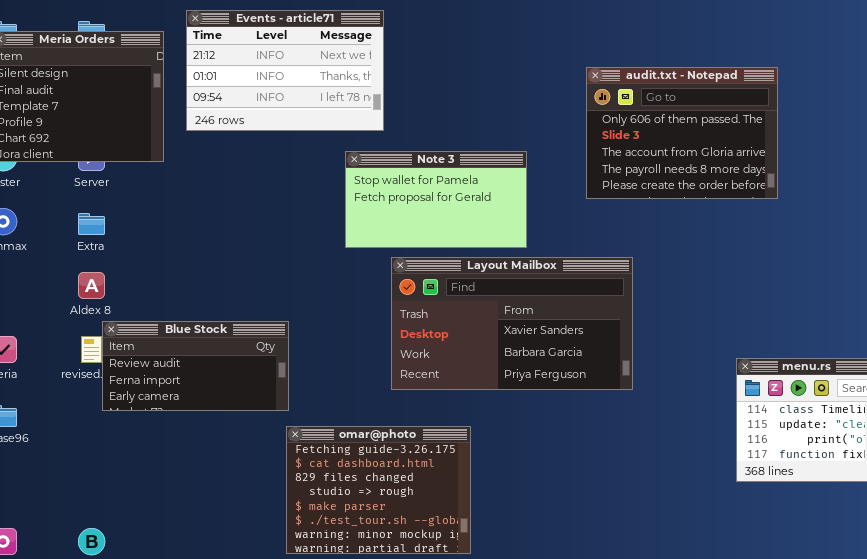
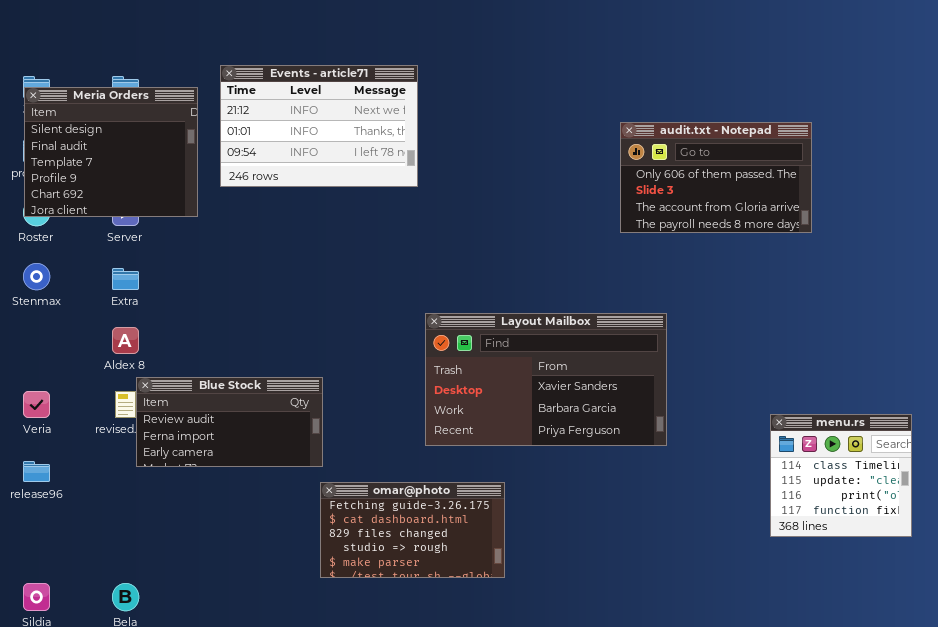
audit.txt - Notepad: [586,67,778,199] -> [620,122,812,233], resized
Note 3: [345,151,527,248] -> none, closed
omar@photo: [286,426,471,554] -> [320,482,505,578], resized

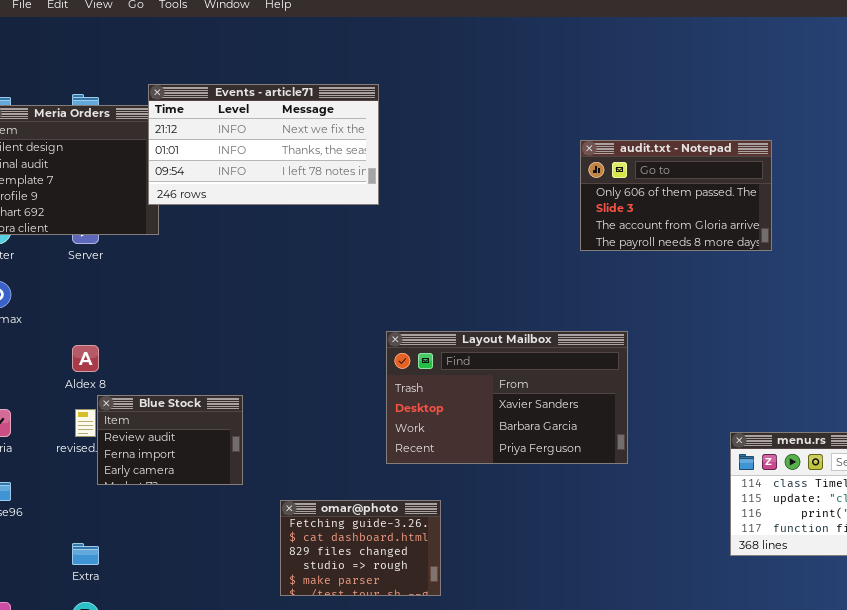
Events - article71: [220,65,418,187] -> [148,84,379,205], resized
Extra: [112,268,139,290] -> [72,543,99,565], moved
Blue Stock: [136,377,323,467] -> [97,395,243,485], resized
omar@photo: [320,482,505,578] -> [280,500,441,596], resized

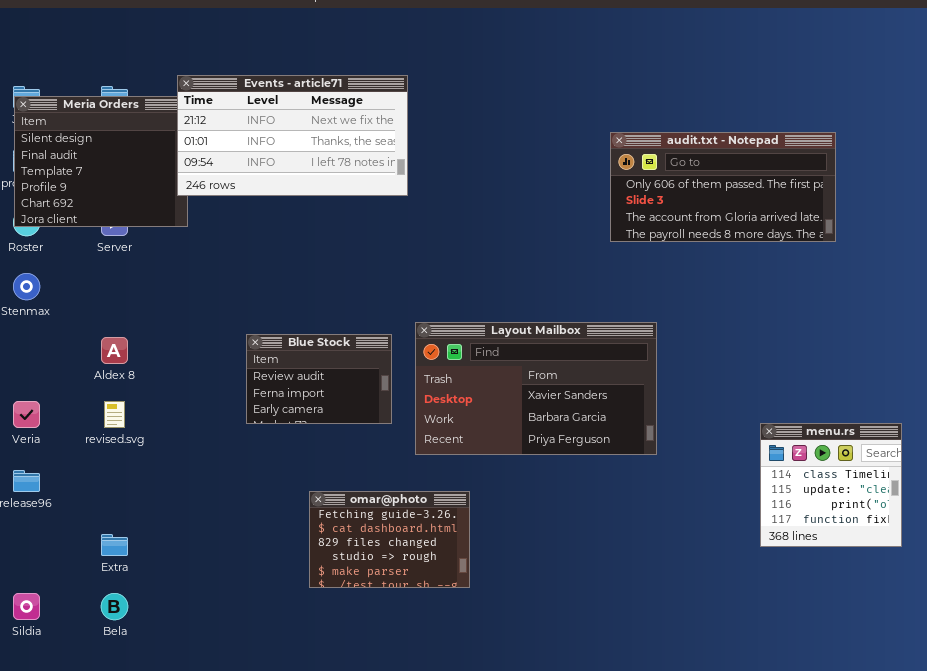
audit.txt - Notepad: [580,140,772,251] -> [610,132,836,242], resized
Blue Stock: [97,395,243,485] -> [246,334,392,424], moved

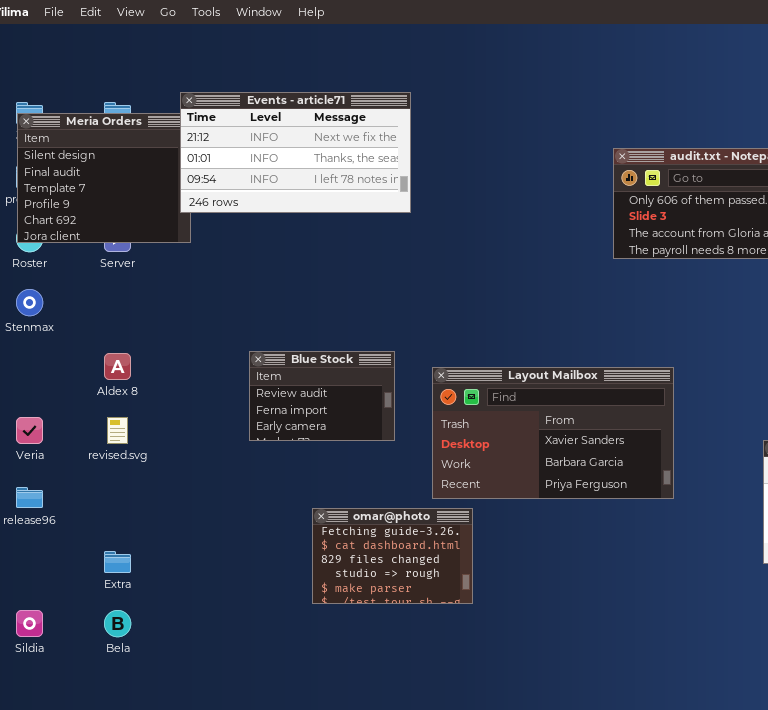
Layout Mailbox: [415,322,657,455] -> [432,367,674,499], moved

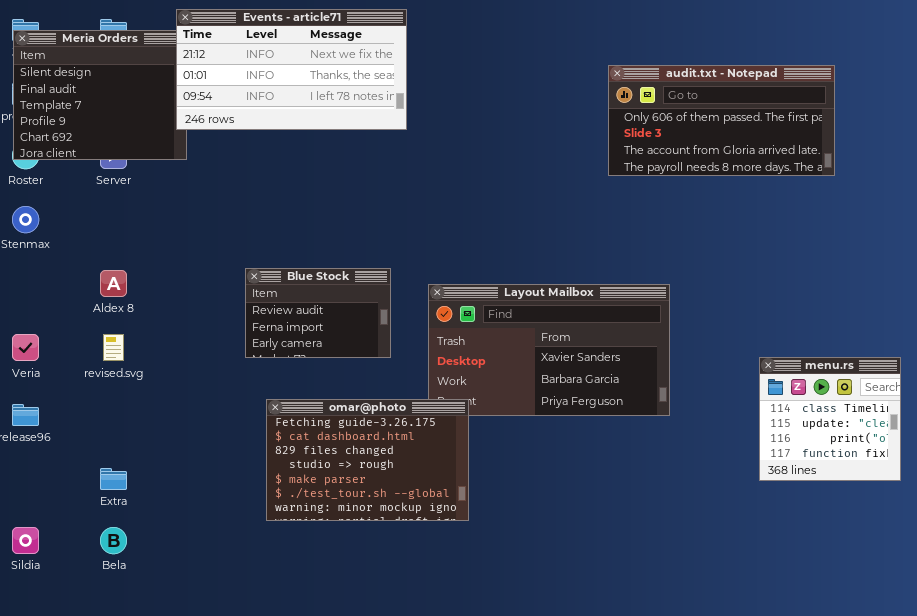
omar@photo: [312,508,473,604] -> [266,399,469,521], resized

